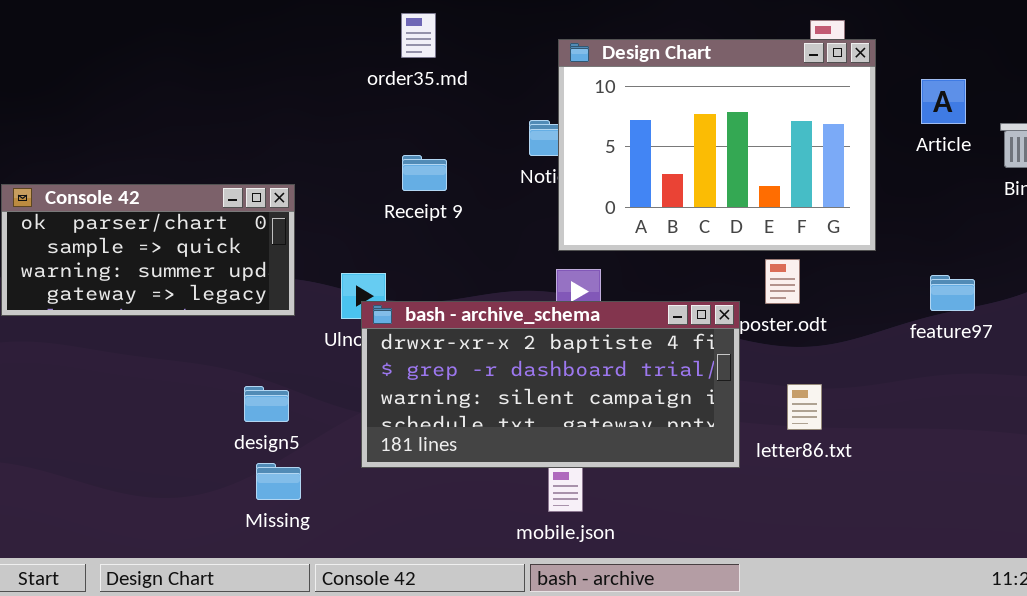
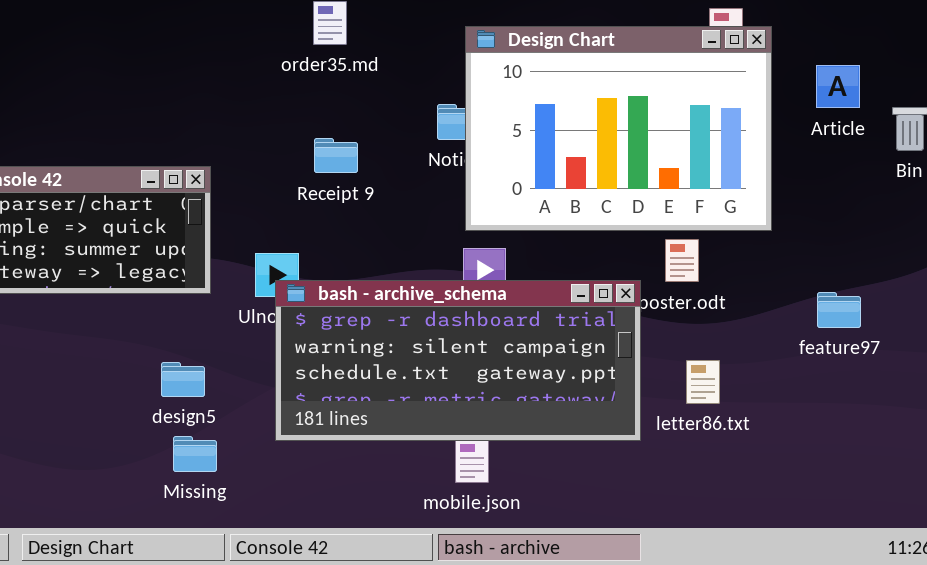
feature97: [930,275,975,311] -> [817,292,861,328], moved
bash - archive_schema: [361,301,740,468] -> [275,280,641,441], scrolled down 1 row

